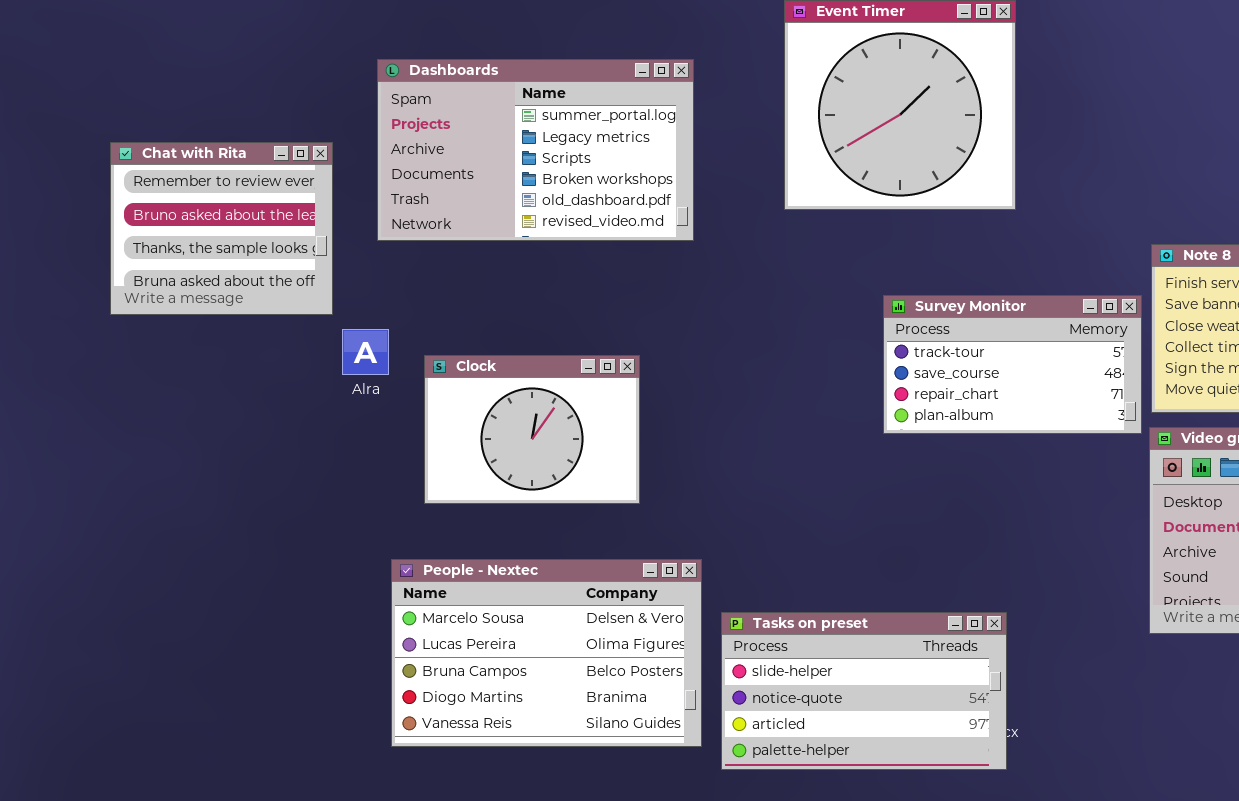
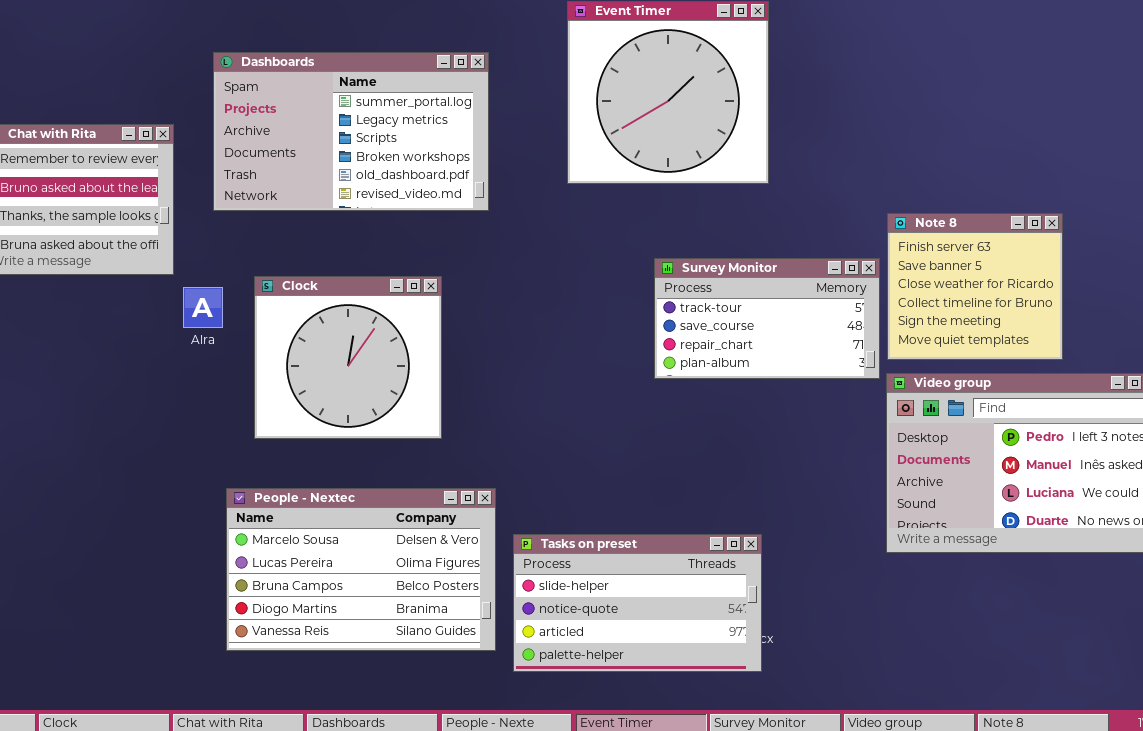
Clock: [424,355,640,504] -> [254,276,442,439], resized

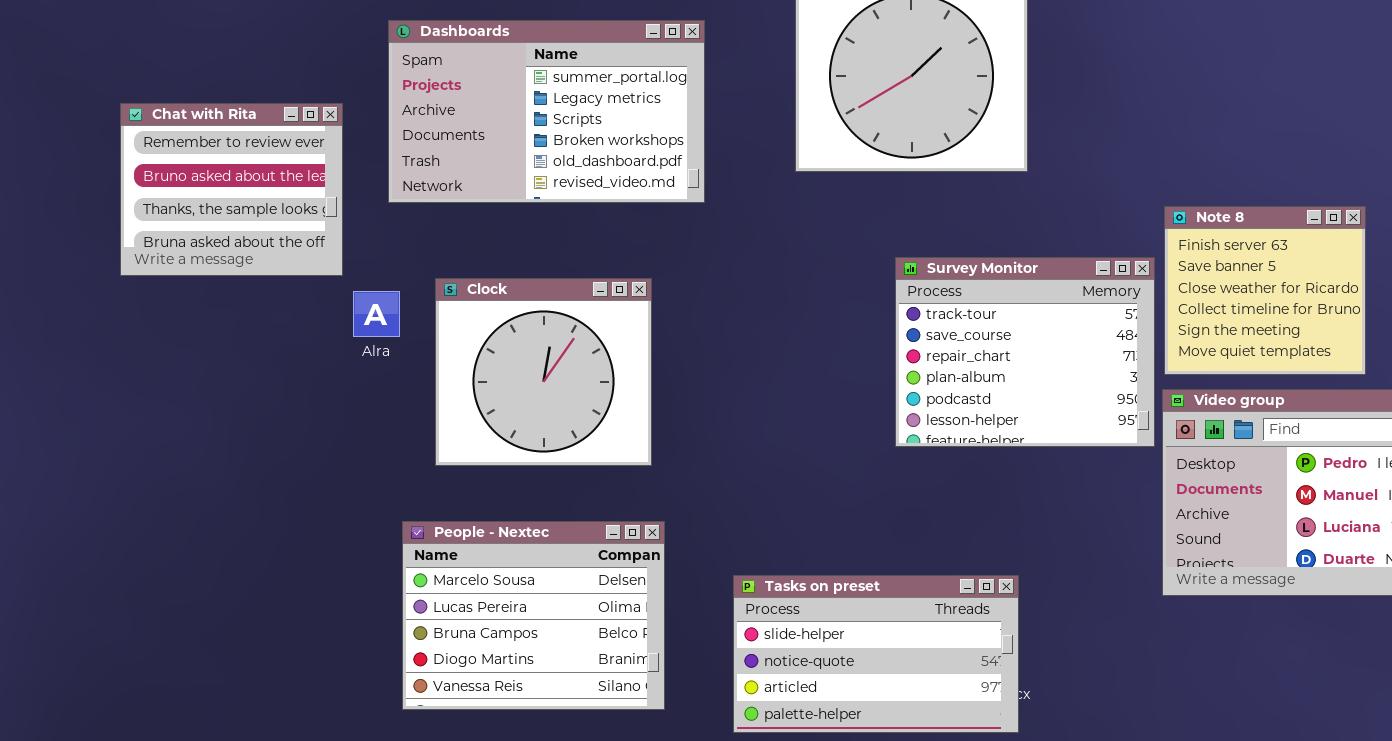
Survey Monitor: [654,258,880,379] -> [895,257,1155,447], resized
People - Nextec: [226,488,496,651] -> [402,521,665,710], resized

